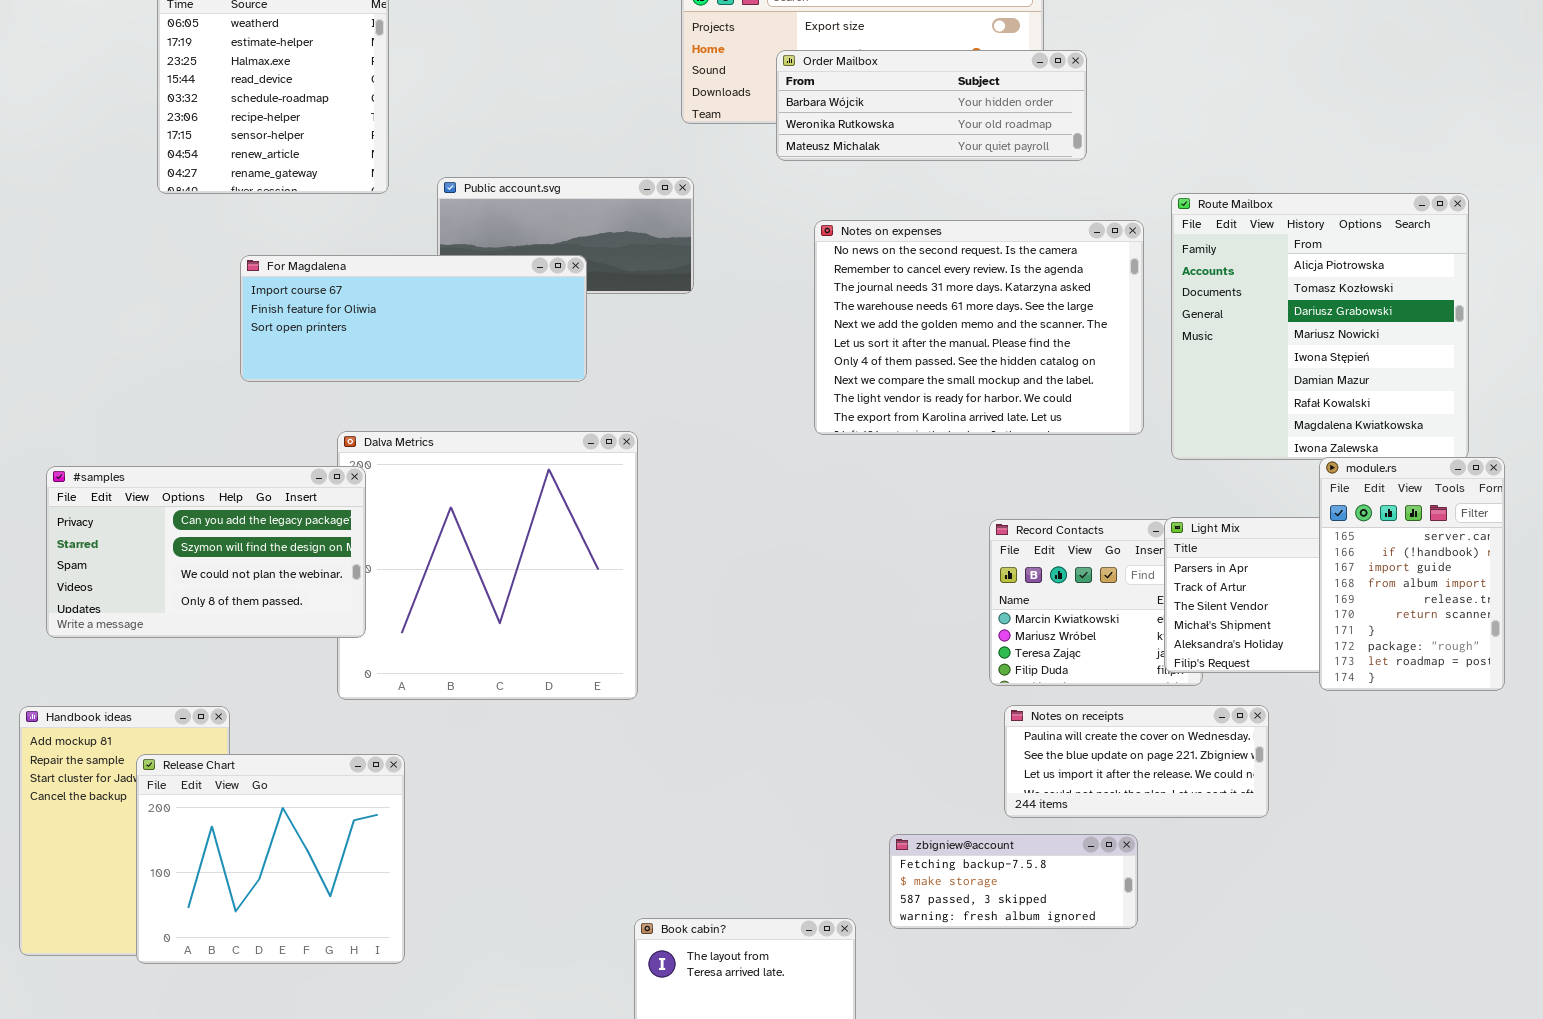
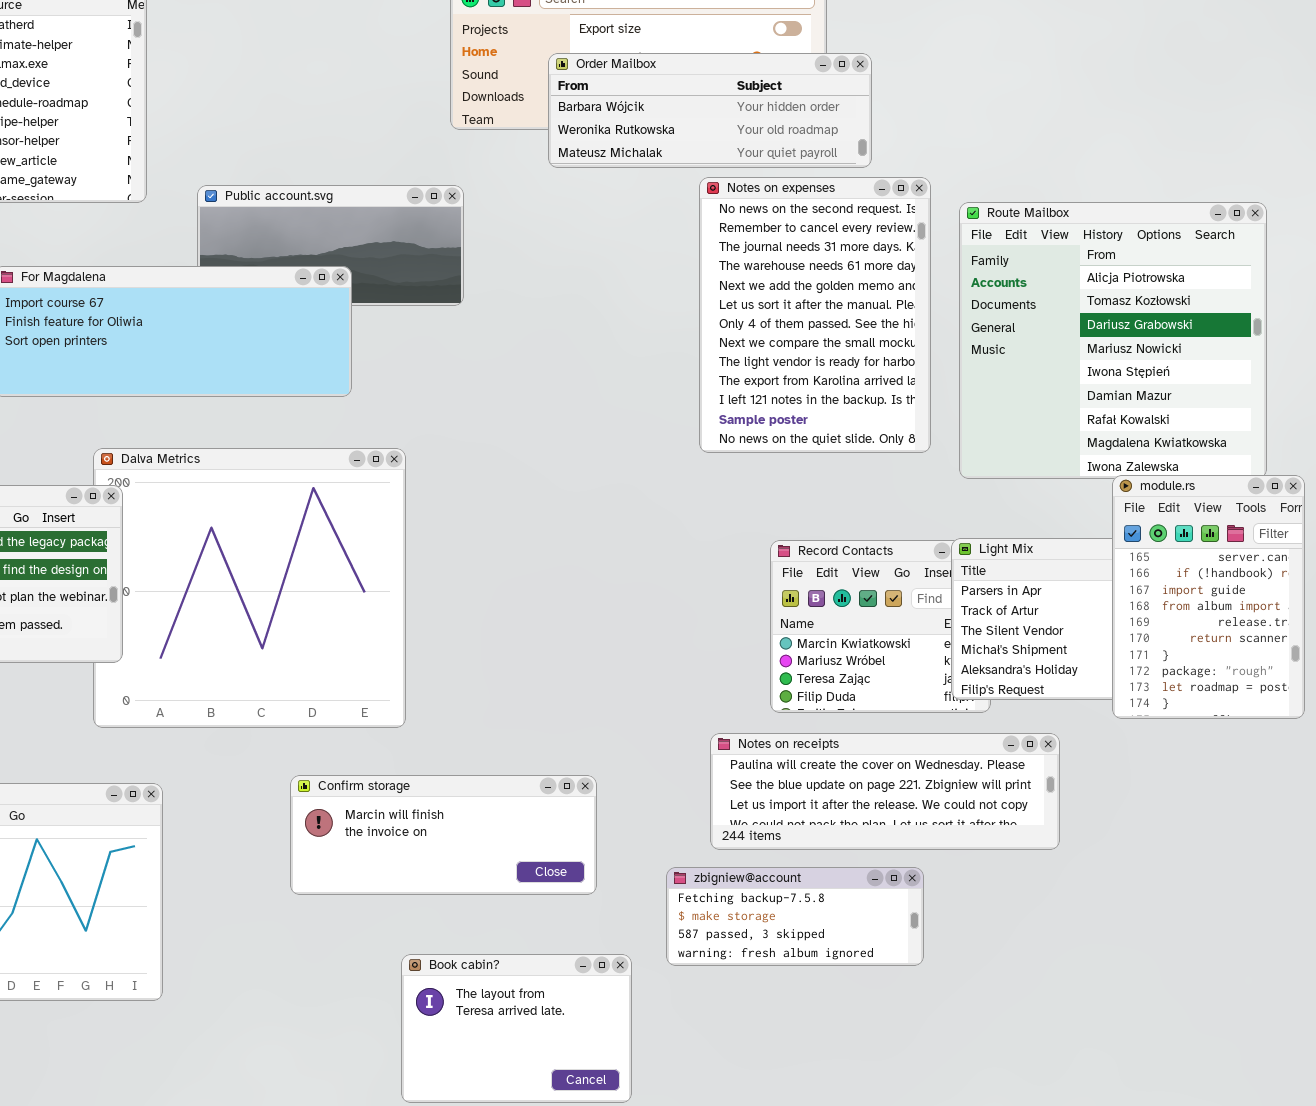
Notes on expenses: [814,220,1144,435] -> [699,177,931,453], resized
Notes on receipts: [1004,705,1269,818] -> [710,733,1060,850], resized
Confirm storage: none -> [290,775,597,895], opened

